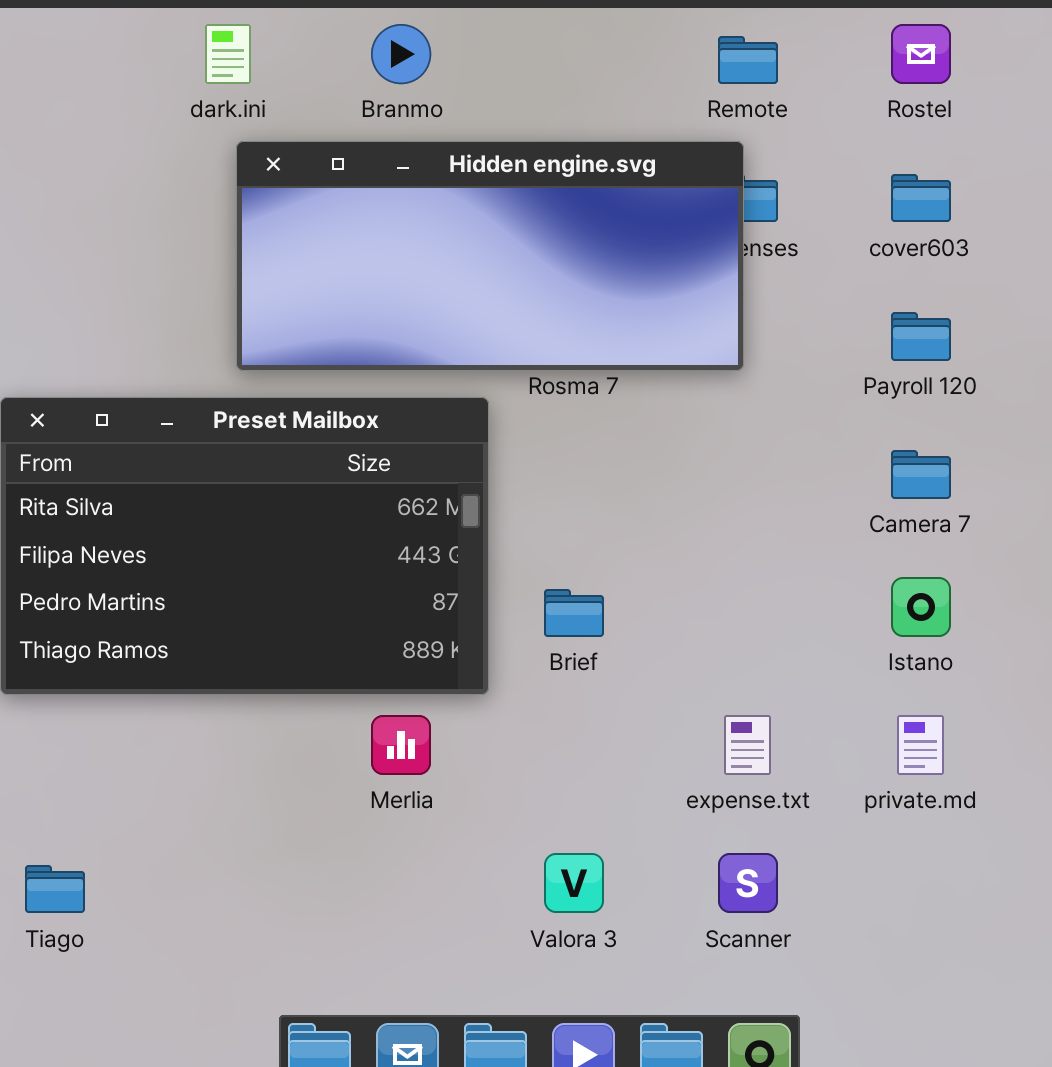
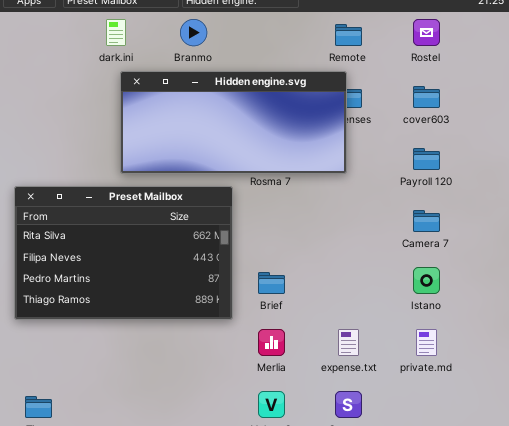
Merlia: [371,715,431,775] -> [258,329,285,356], moved

